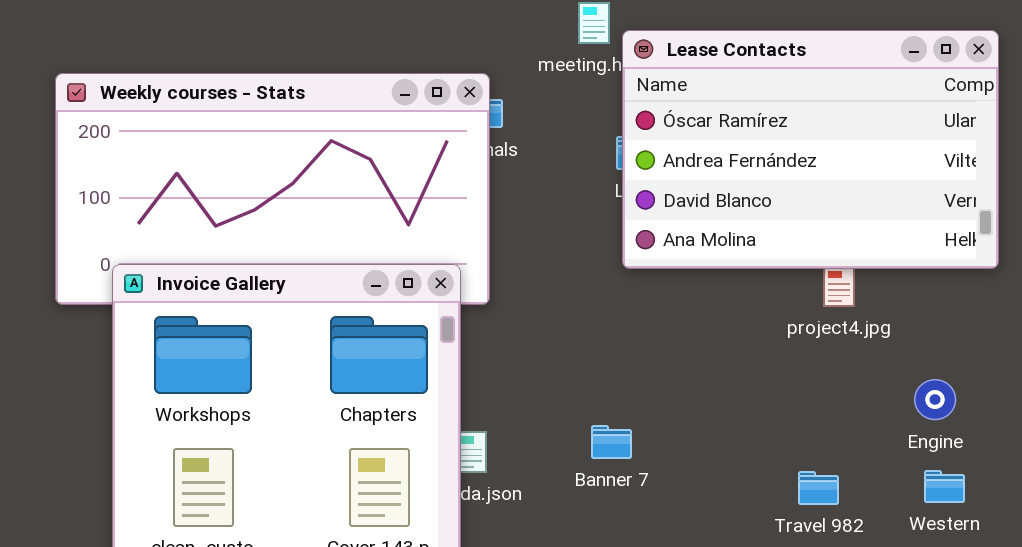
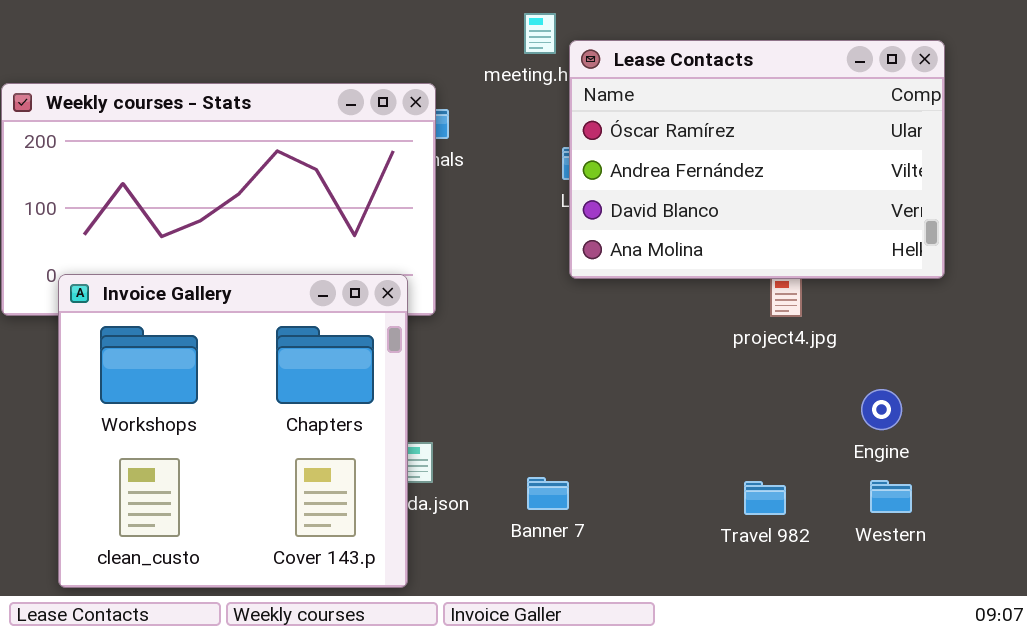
Banner 7: [591,425,632,459] -> [527,477,569,510], moved

